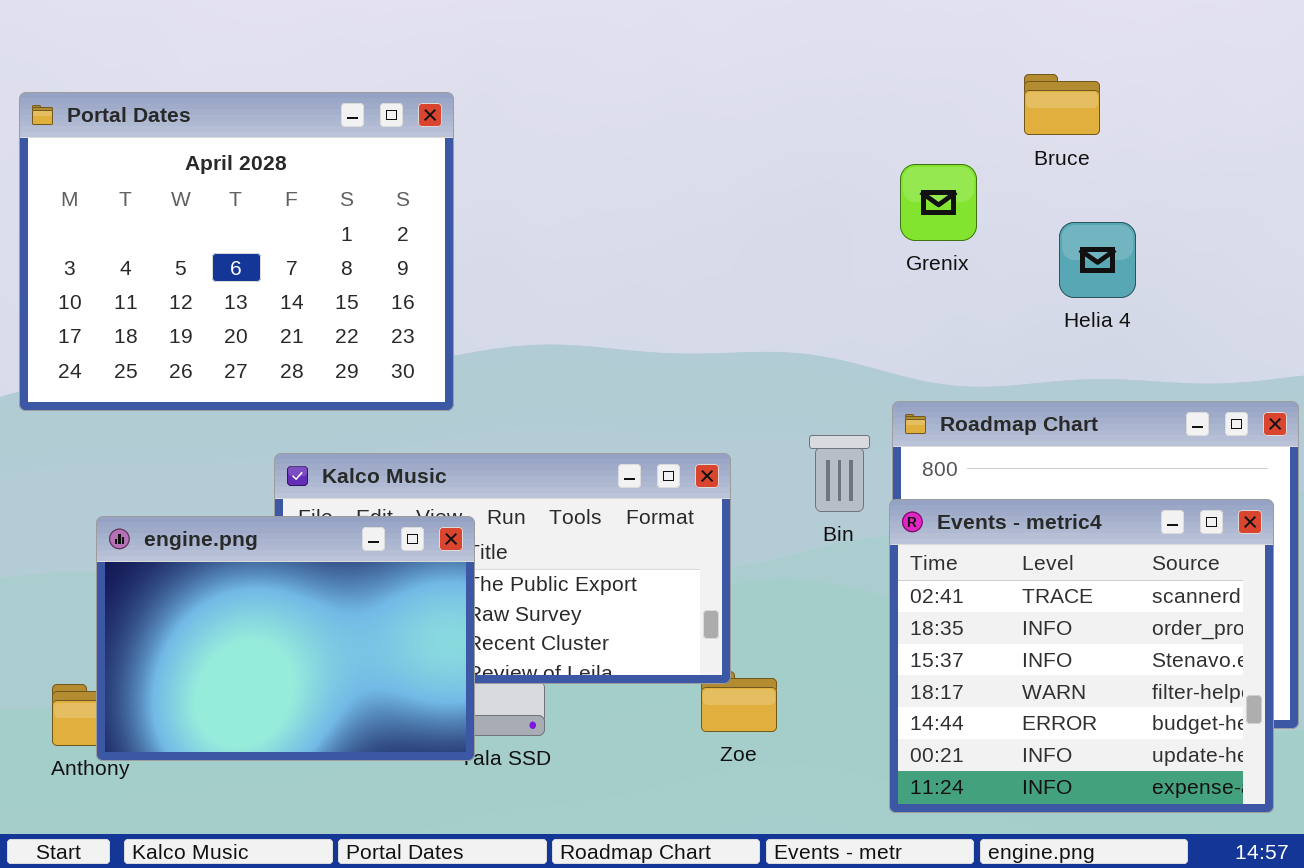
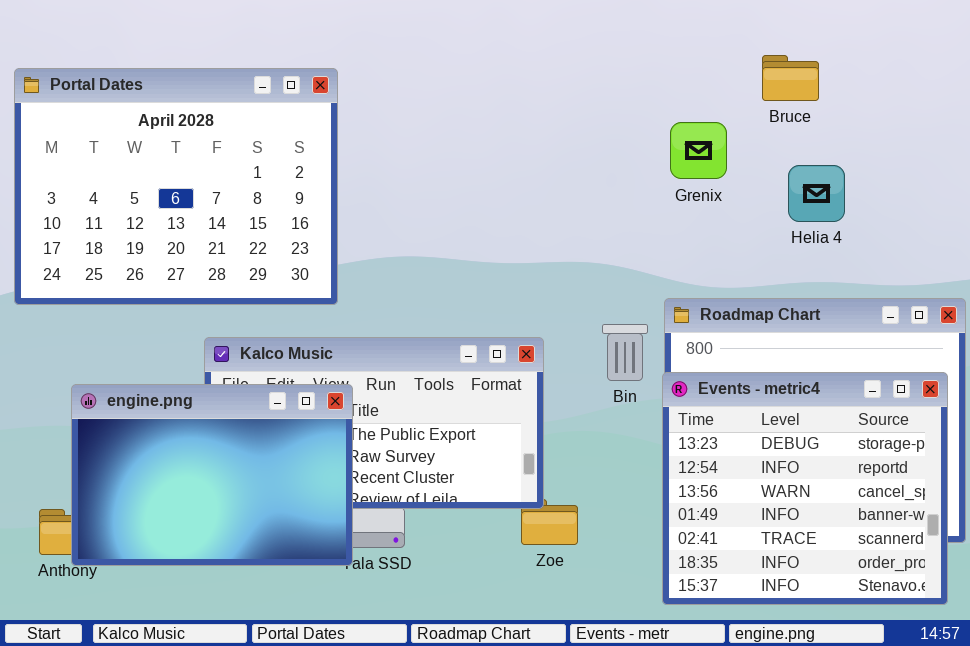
Events - metric4: [889,499,1274,813] -> [662,372,948,605], scrolled up 4 rows

